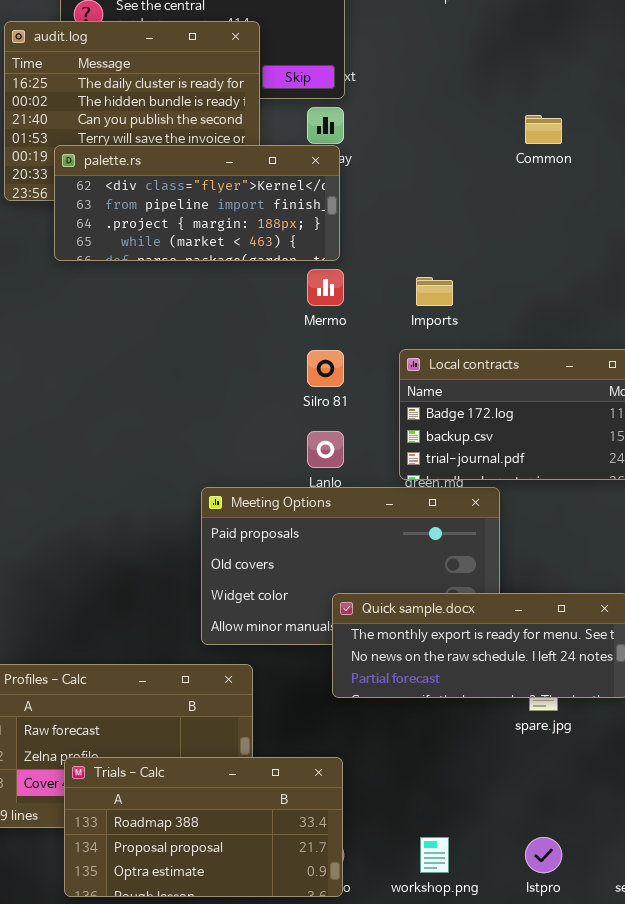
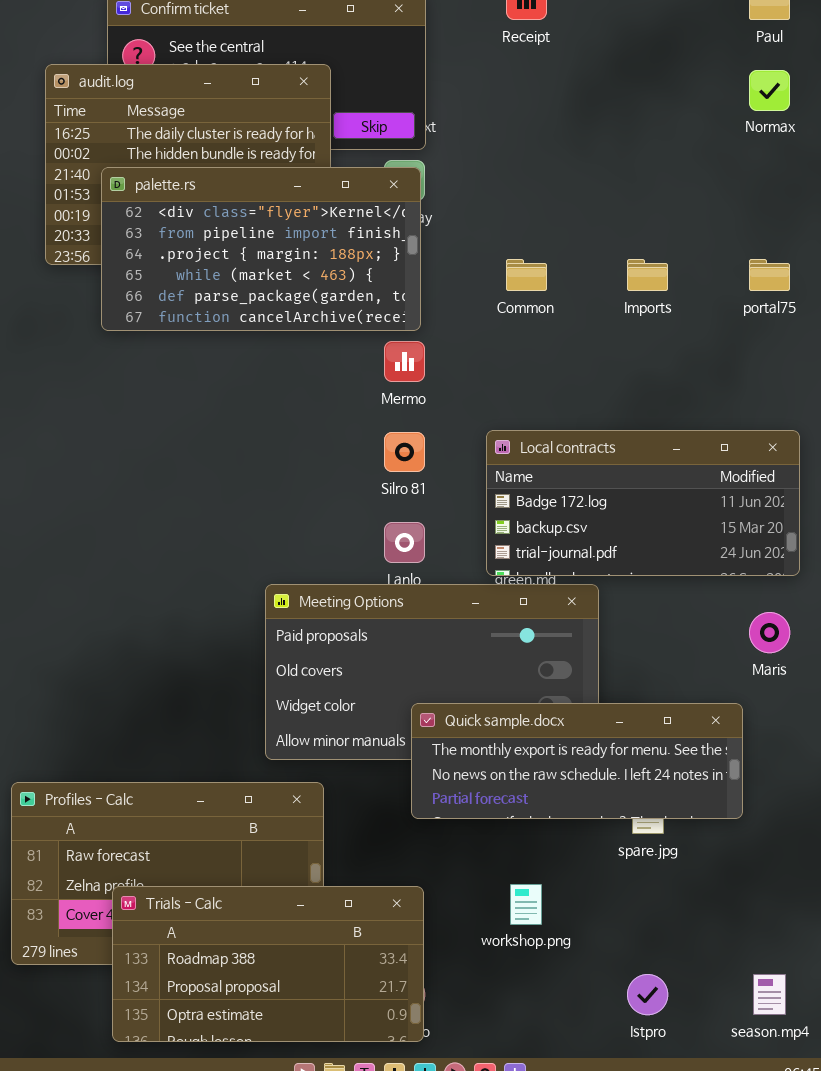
Common: [525,115,562,144] -> [506,259,547,291], moved
palette.rs: [54,145,340,261] -> [101,167,421,331], resized
Imports: [416,277,453,306] -> [627,259,668,291], moved
workshop.png: [420,837,449,873] -> [510,884,542,925], moved

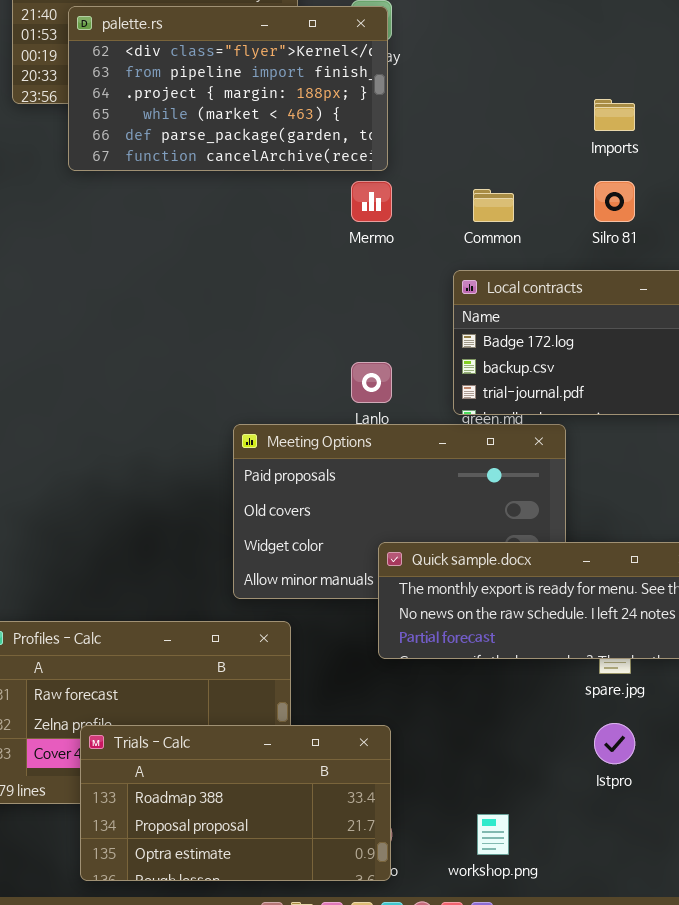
Common: [506,259,547,291] -> [473,189,514,222], moved
Silro 81: [384,432,425,472] -> [594,181,635,222], moved
workshop.png: [510,884,542,925] -> [477,814,509,855], moved
Istpro: [627,974,668,1015] -> [594,723,635,764], moved

